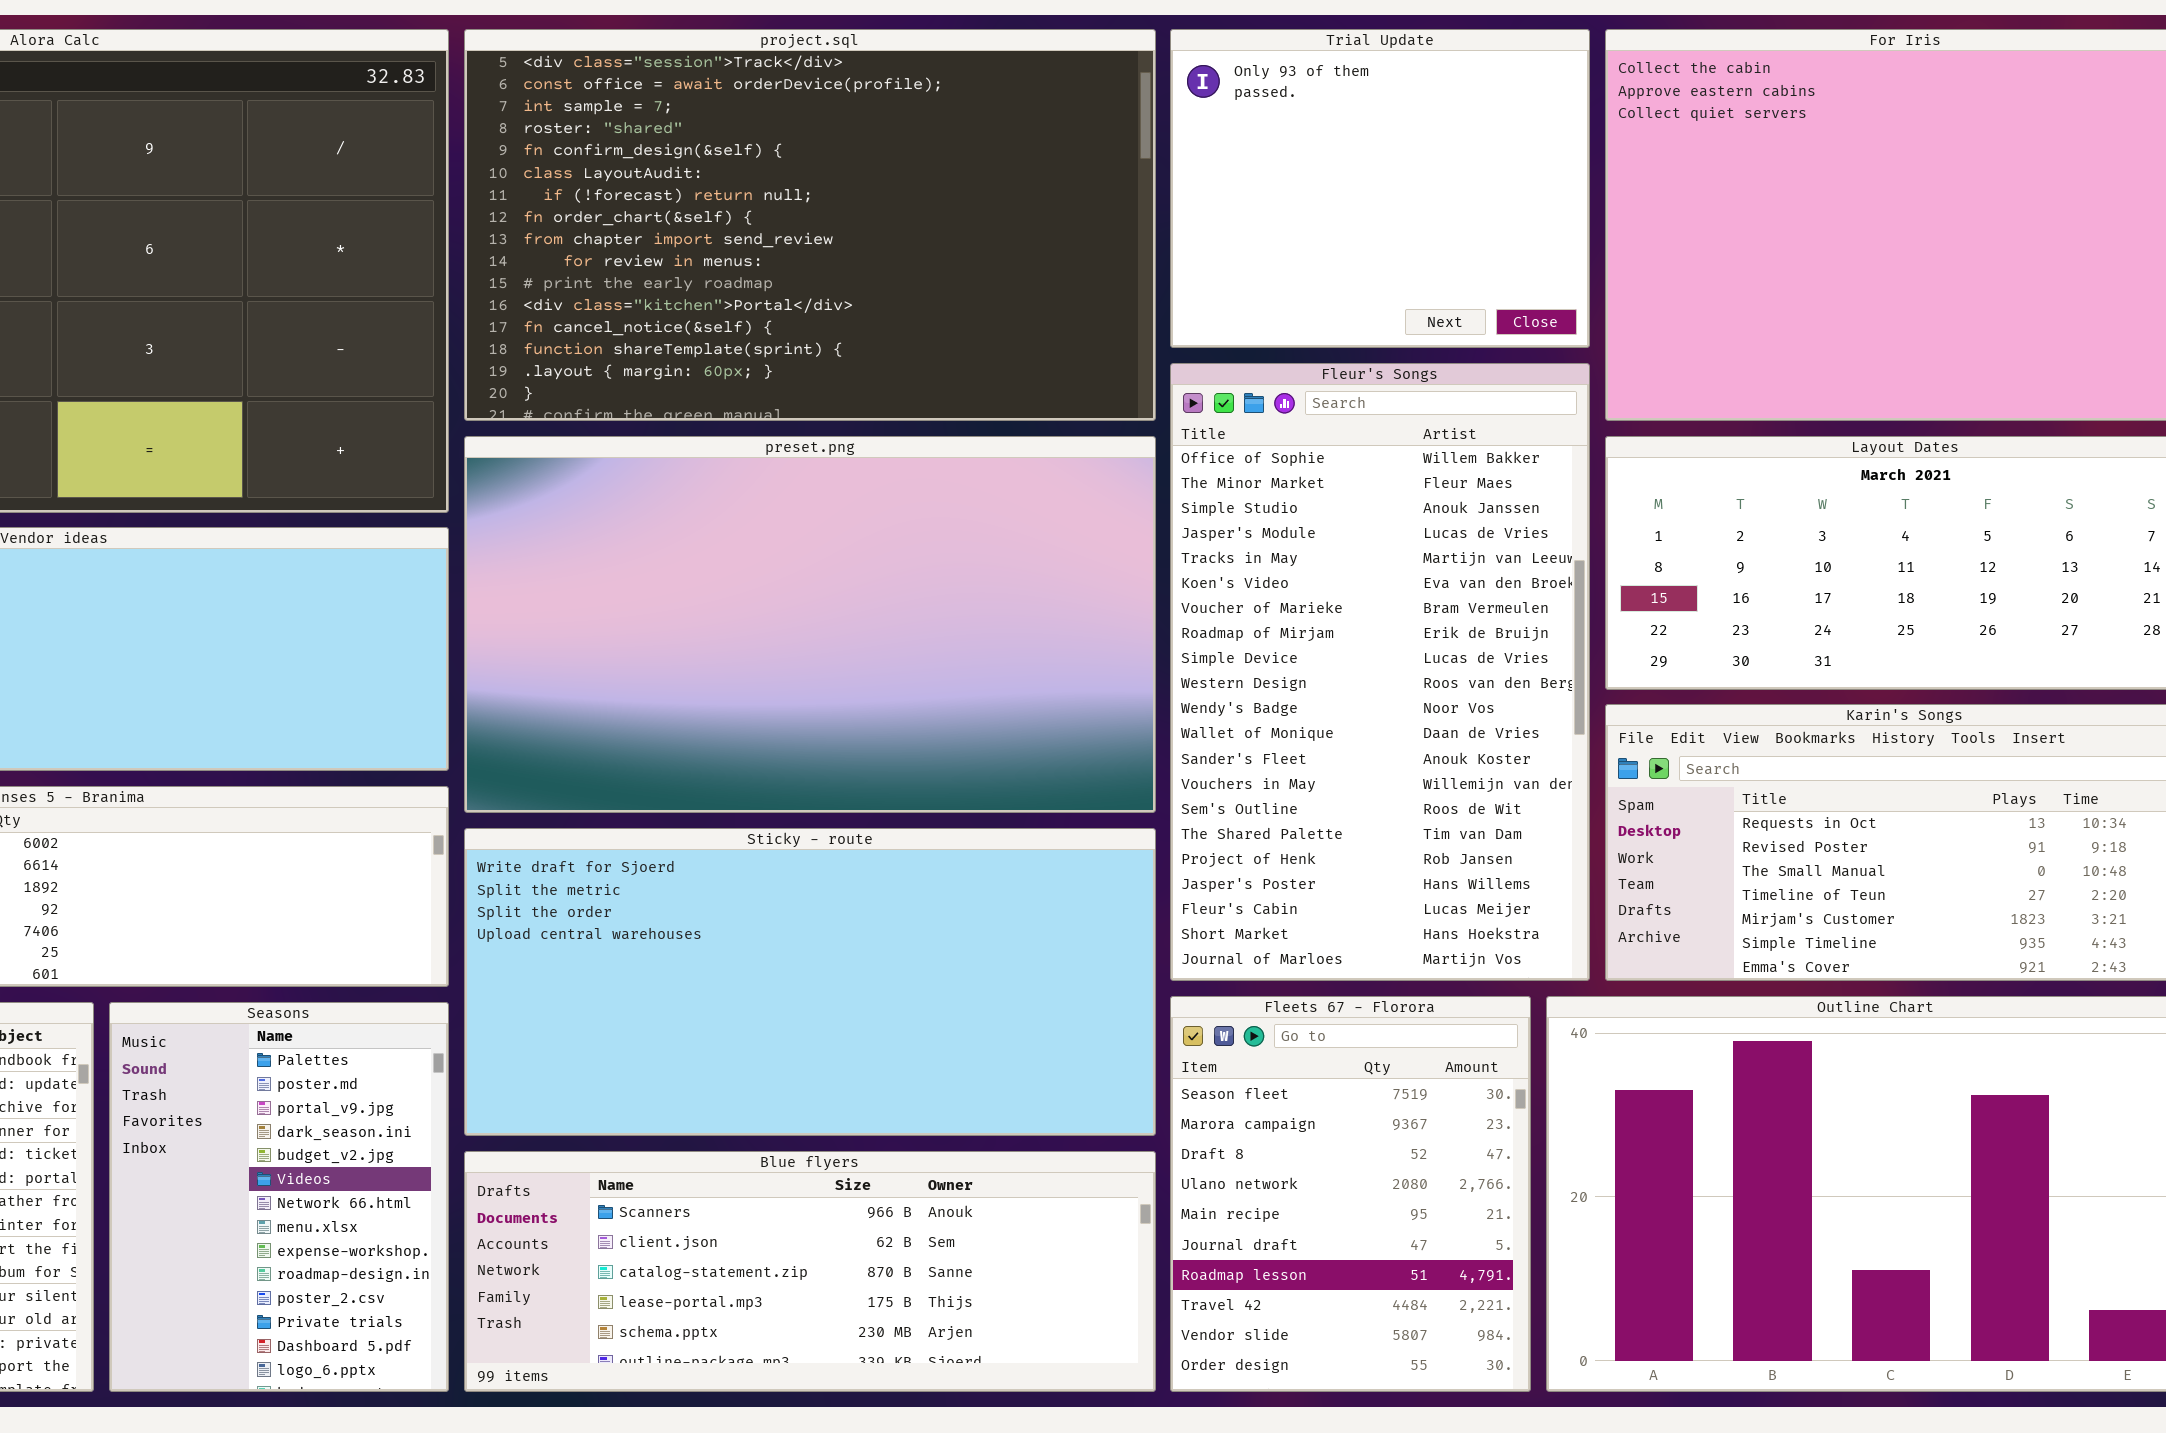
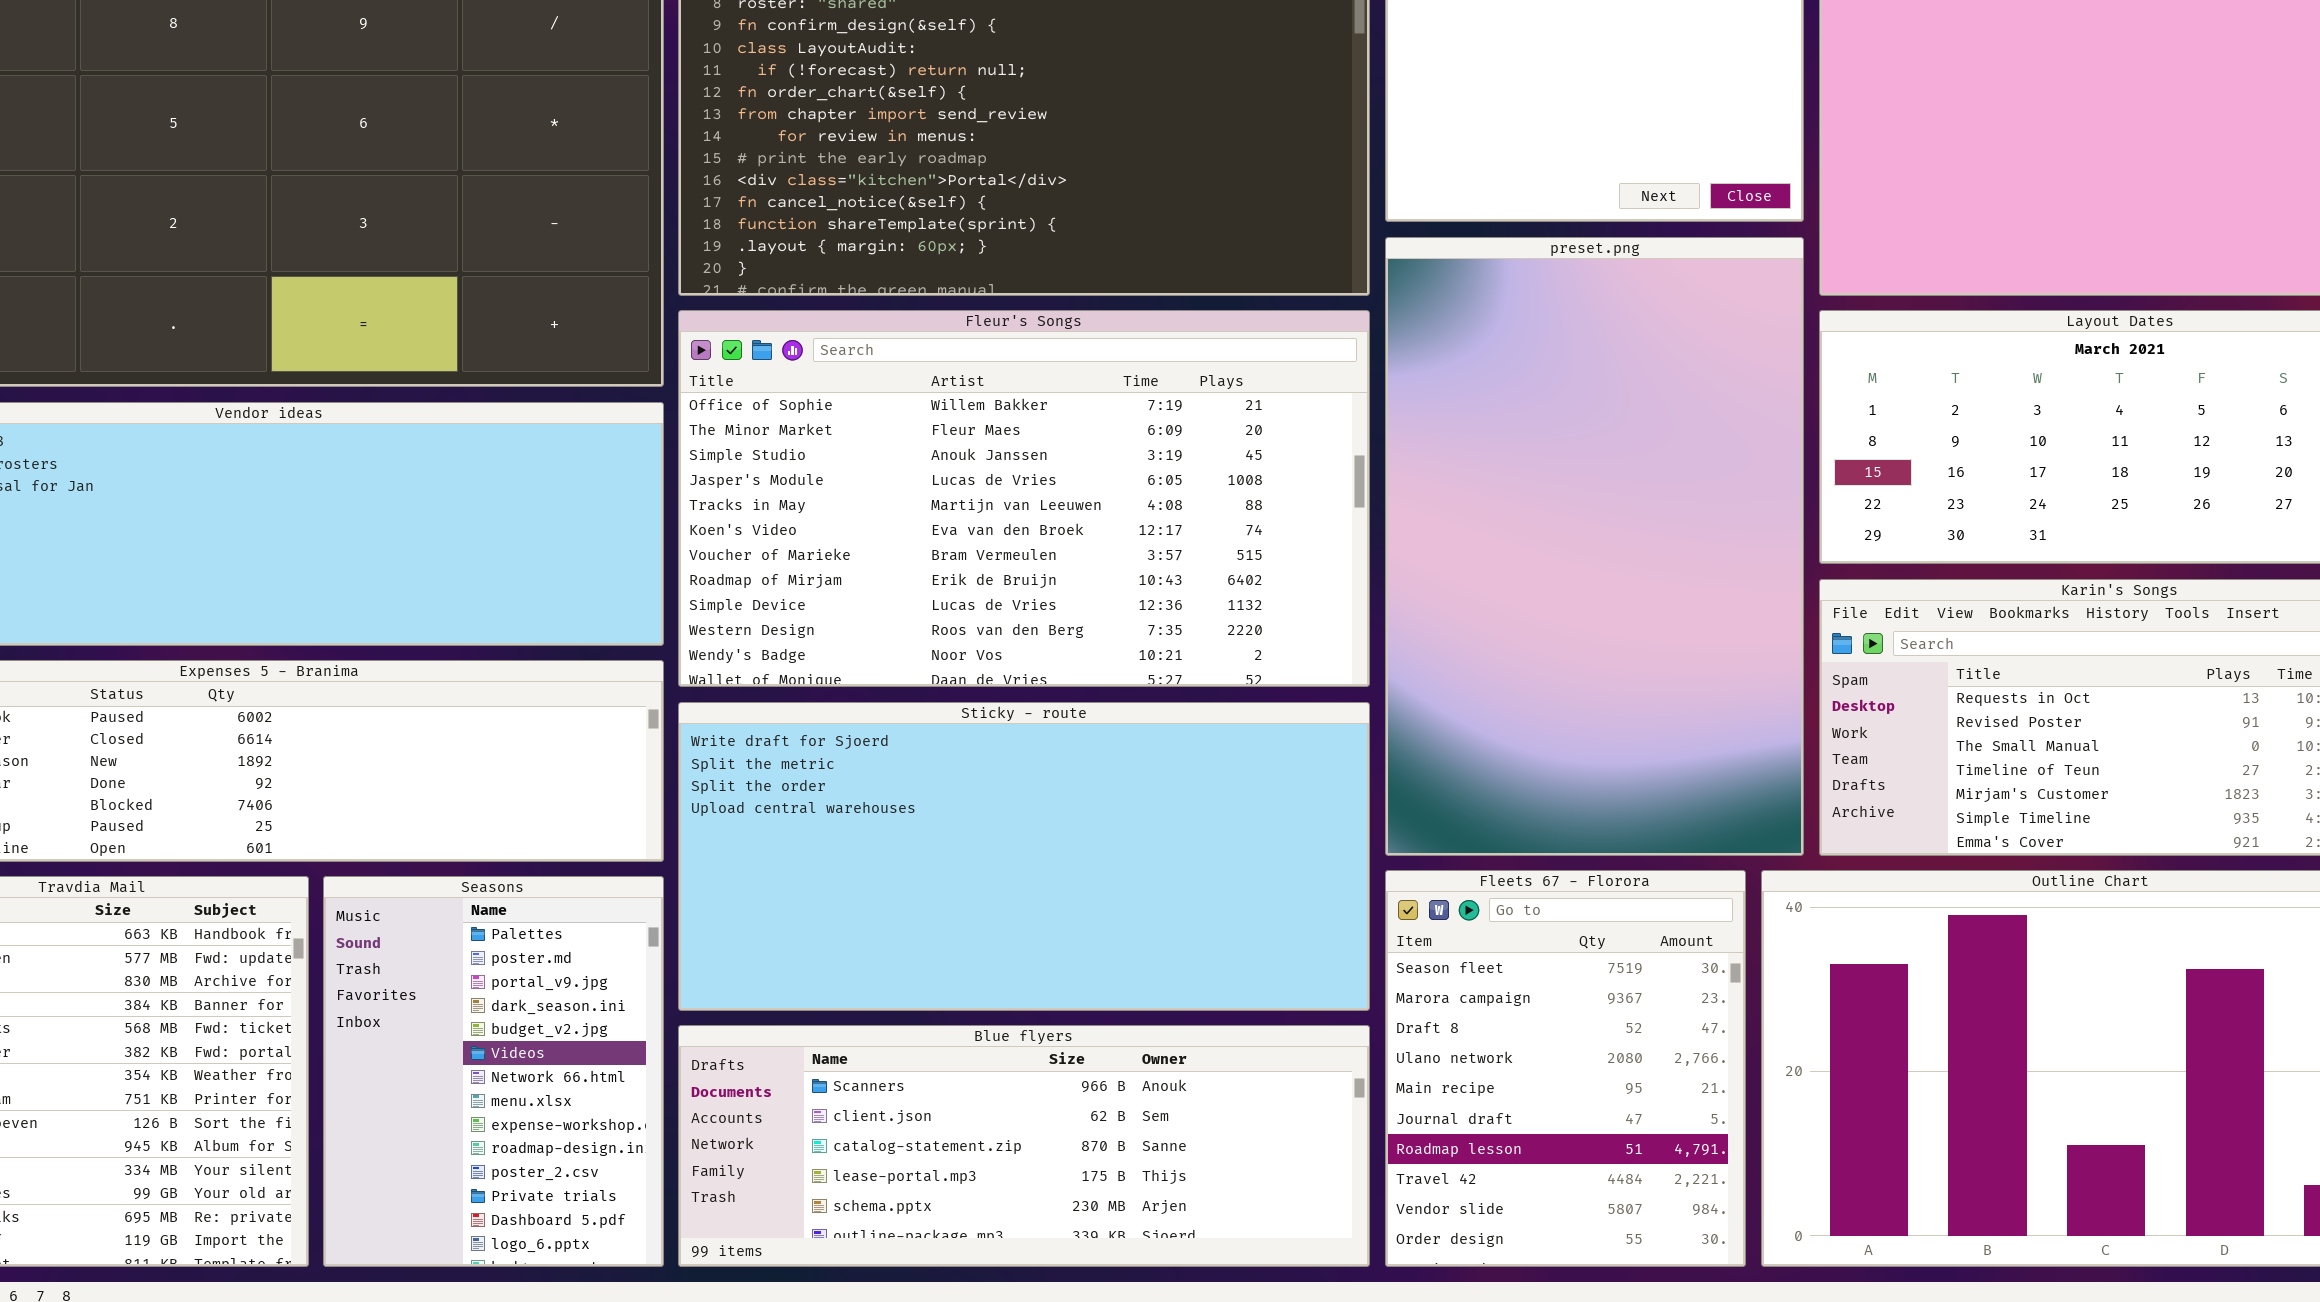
Fleur's Songs: [1170,363,1590,981] -> [678,310,1370,687], moved, resized
preset.png: [464,436,1156,813] -> [1385,237,1804,856], moved, resized

